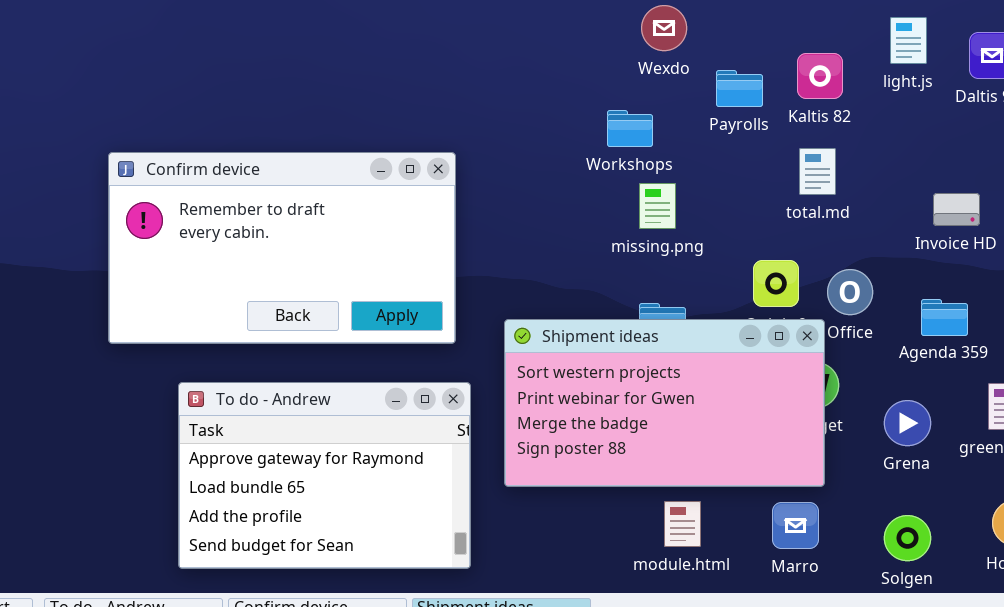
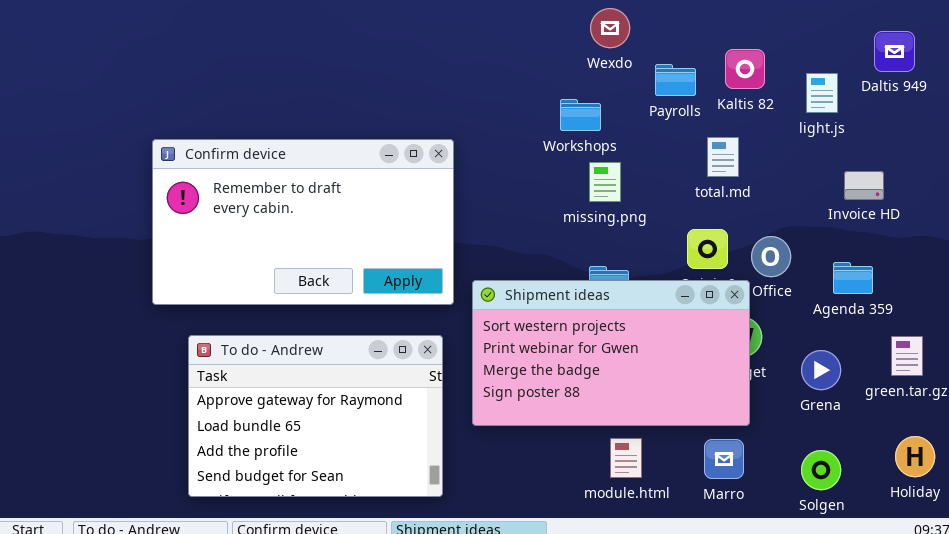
light.js: [890,17,927,64] -> [806,73,838,113], moved
total.md: [799,148,836,195] -> [707,137,739,177], moved
Confirm device: [108,152,456,344] -> [152,139,454,305], moved

